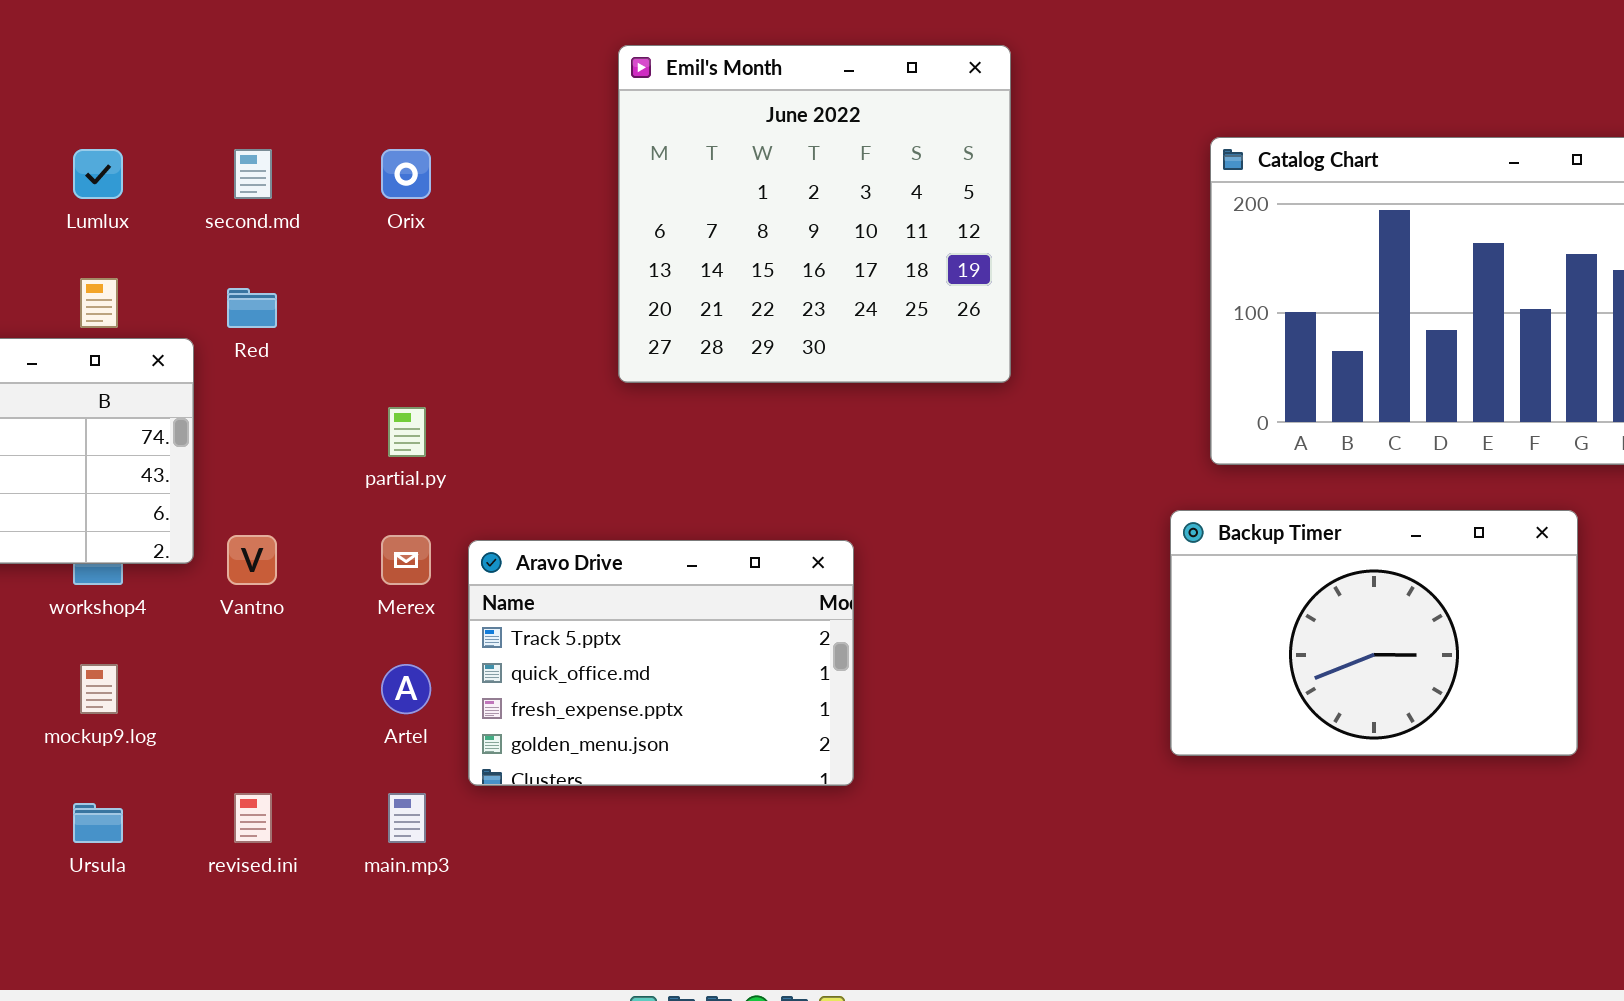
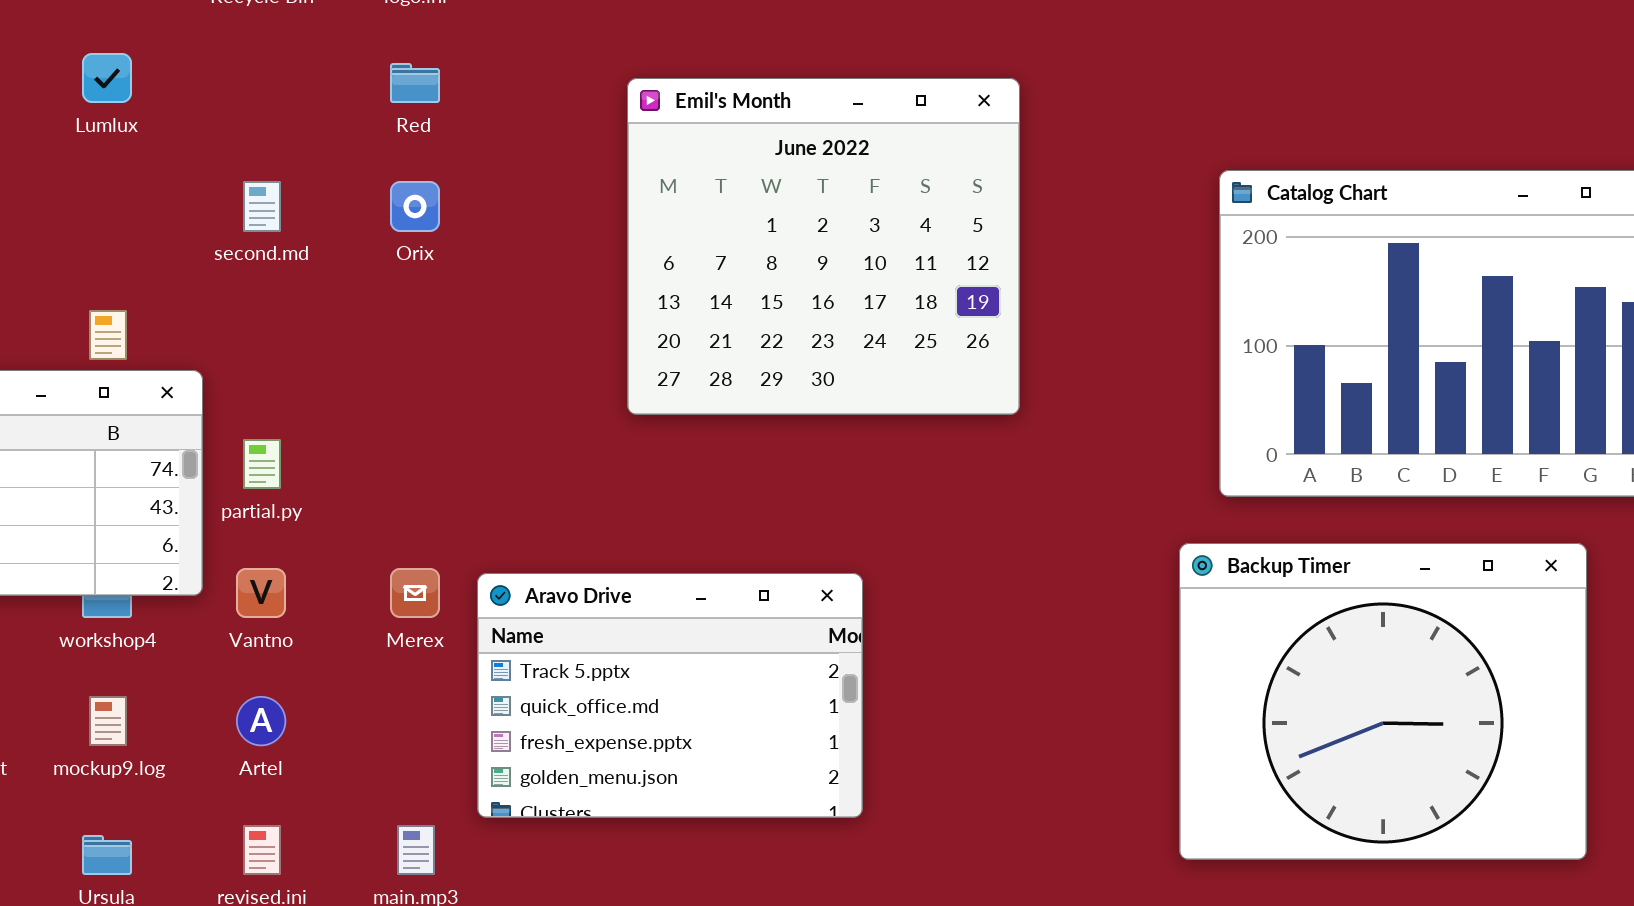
Lumlux: [73,149,123,199] -> [82,53,132,103], moved
Red: [227,288,277,328] -> [390,63,440,103], moved
partial.py: [388,407,426,457] -> [243,439,281,489], moved
Backup Timer: [1170,510,1578,756] -> [1179,543,1587,860], resized
Artel: [381,664,431,714] -> [236,696,286,746], moved

